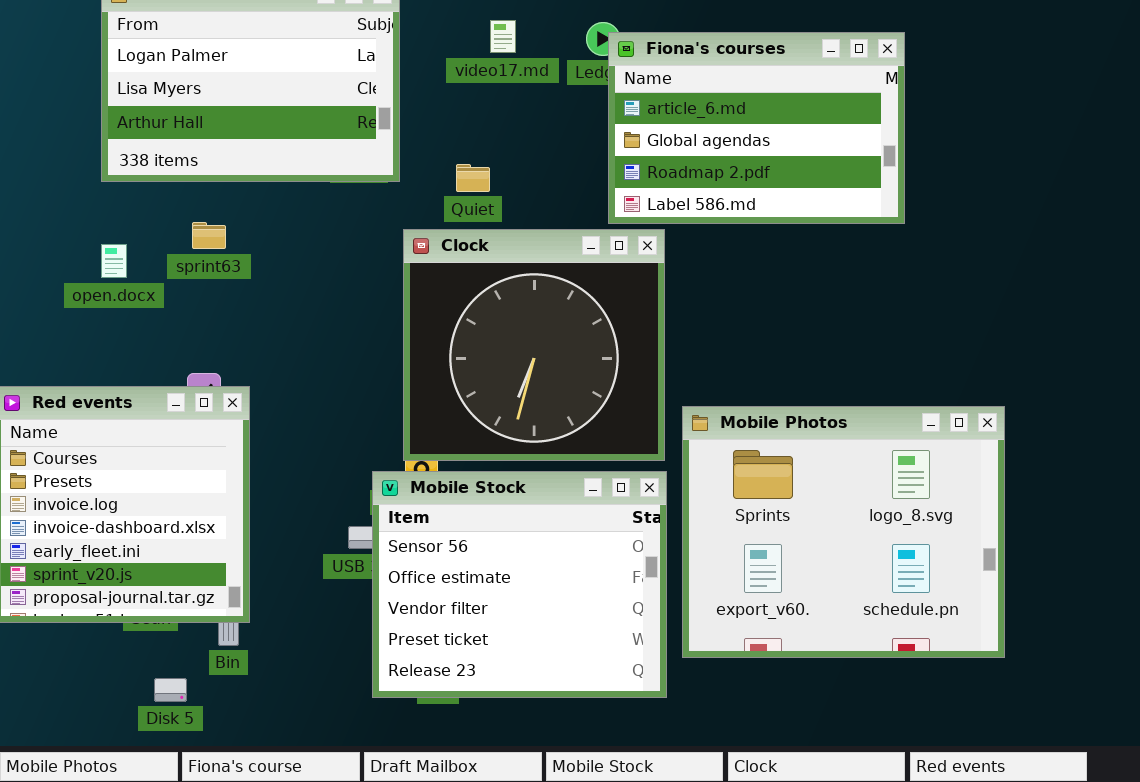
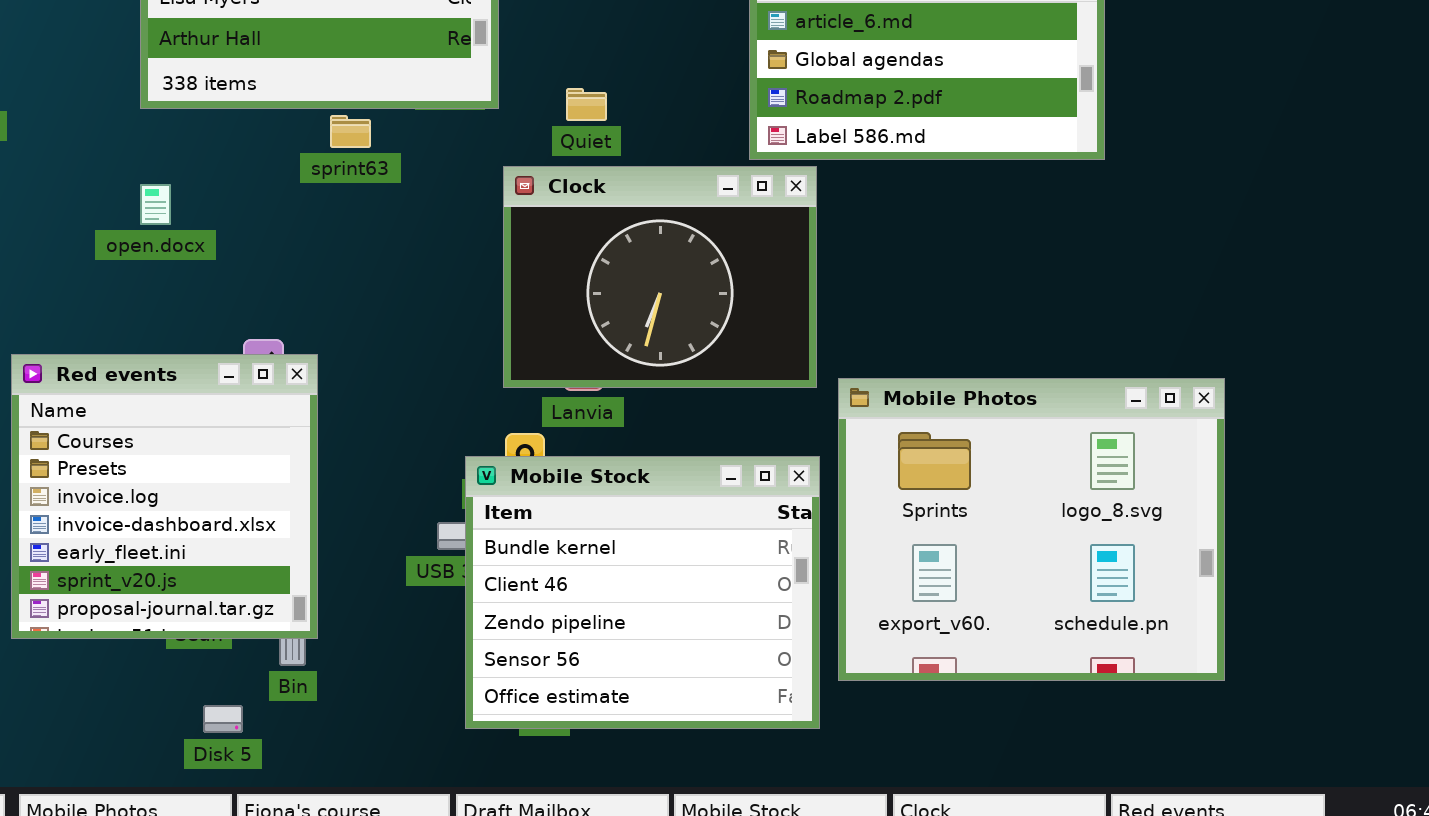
sprint63: [192,222,226,249] -> [330,115,371,148], moved
Clock: [403,229,665,461] -> [503,166,817,388], resized
Mobile Stock: [372,471,667,698] -> [465,456,820,729], scrolled up 3 rows

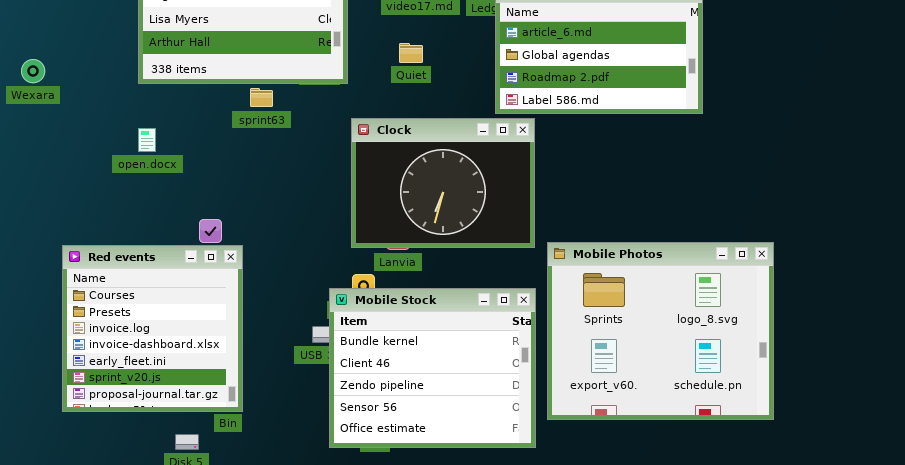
Quiet: [566,88,607,121] -> [399,43,423,63], moved
Red events: [11,354,318,639] -> [62,245,243,412], moved

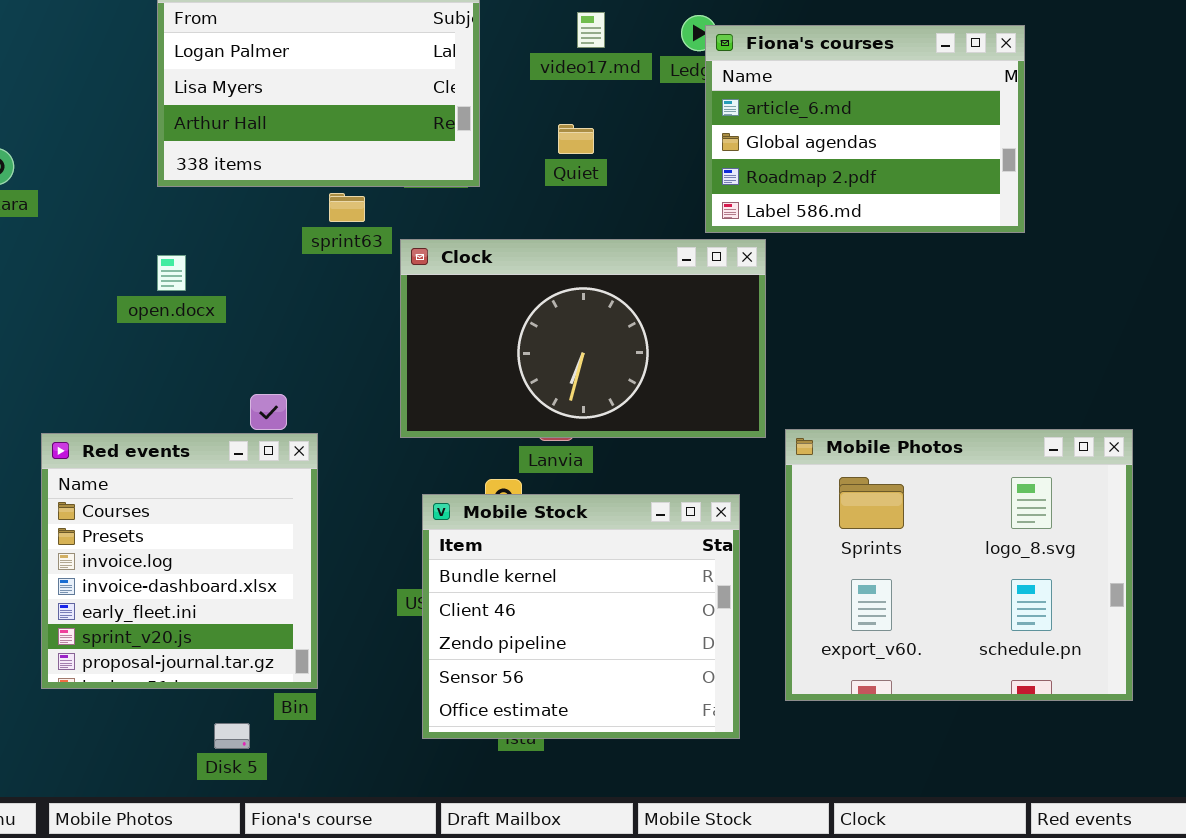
Clock: [351,118,535,248] -> [400,239,766,438], resized
Mobile Stock: [329,288,536,448] -> [422,494,740,739], moved

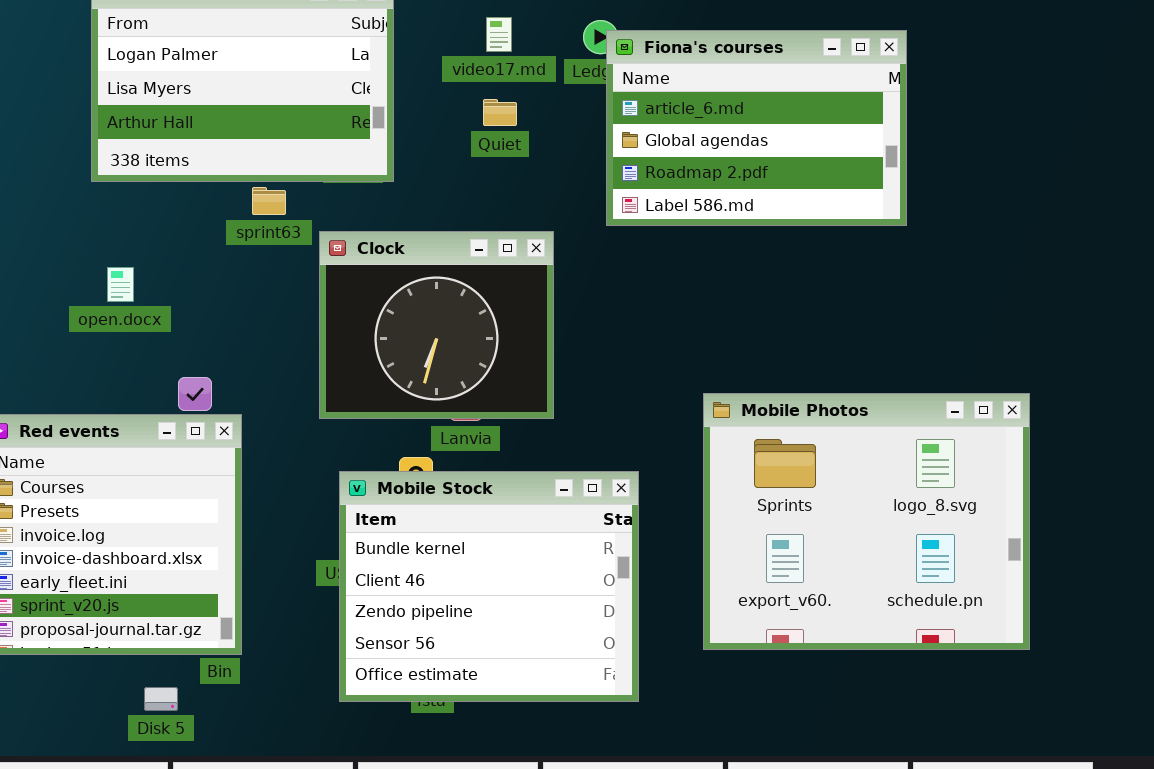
Quiet: [558,124,594,154] -> [483,99,517,126], moved
Clock: [400,239,766,438] -> [319,231,554,419], resized
open.docx: [157,255,186,291] -> [107,267,134,302], moved
Mobile Photos: [785,429,1133,701] -> [703,393,1030,650], moved

